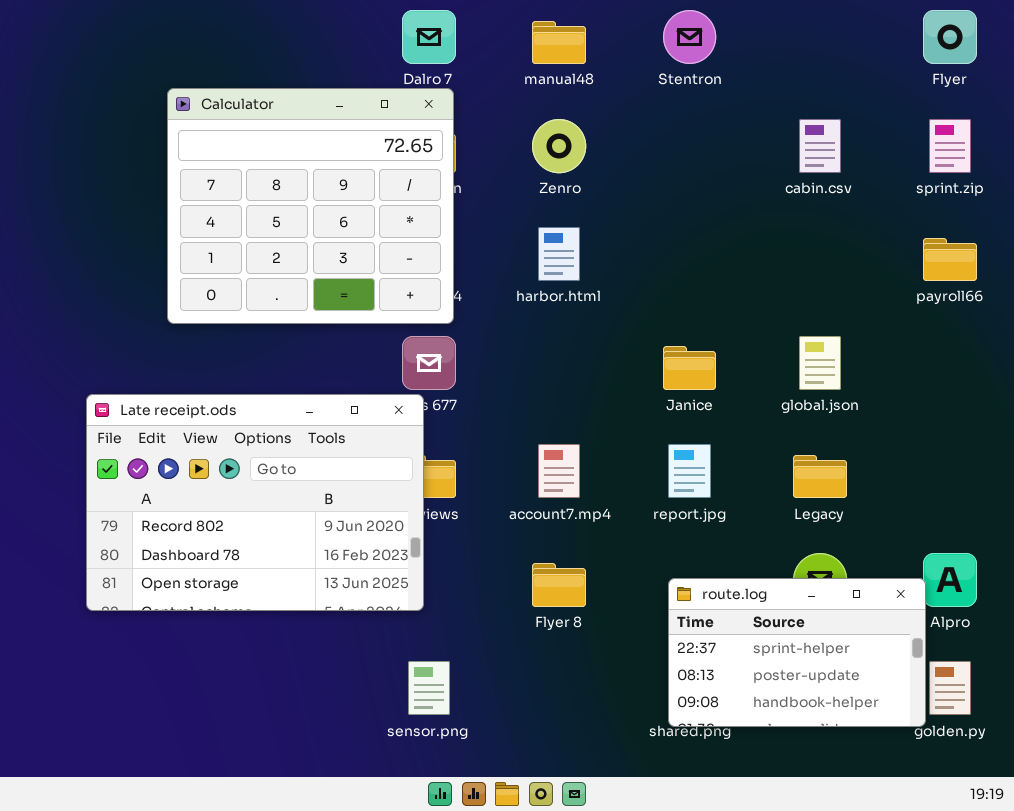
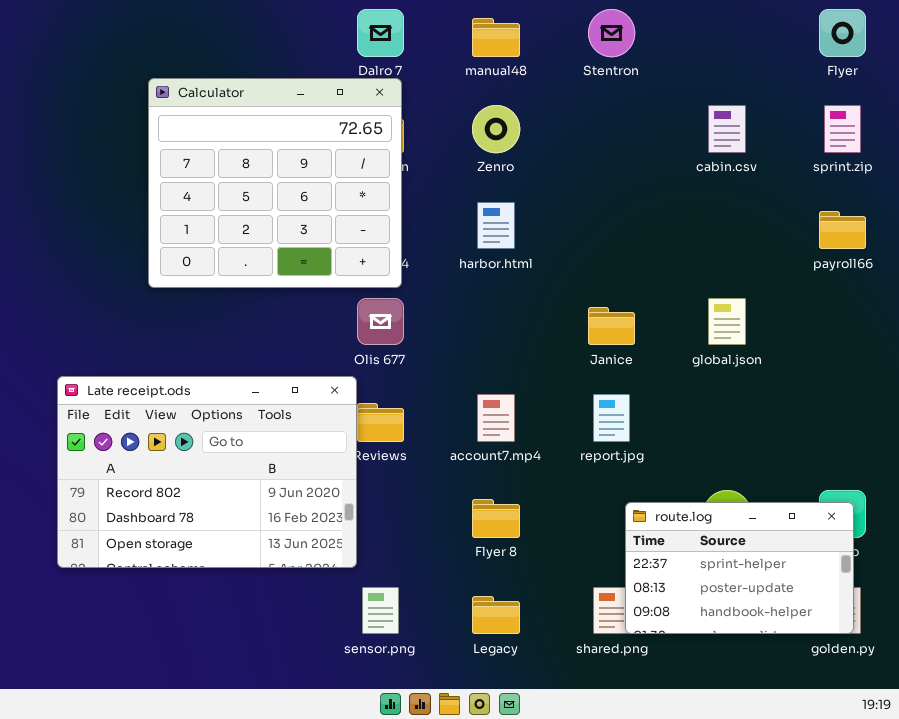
Late receipt.ods: [86,394,424,611] -> [57,376,357,568], moved
Legacy: [793,455,847,498] -> [472,596,520,634], moved
route.log: [668,578,926,727] -> [625,502,854,634], moved

